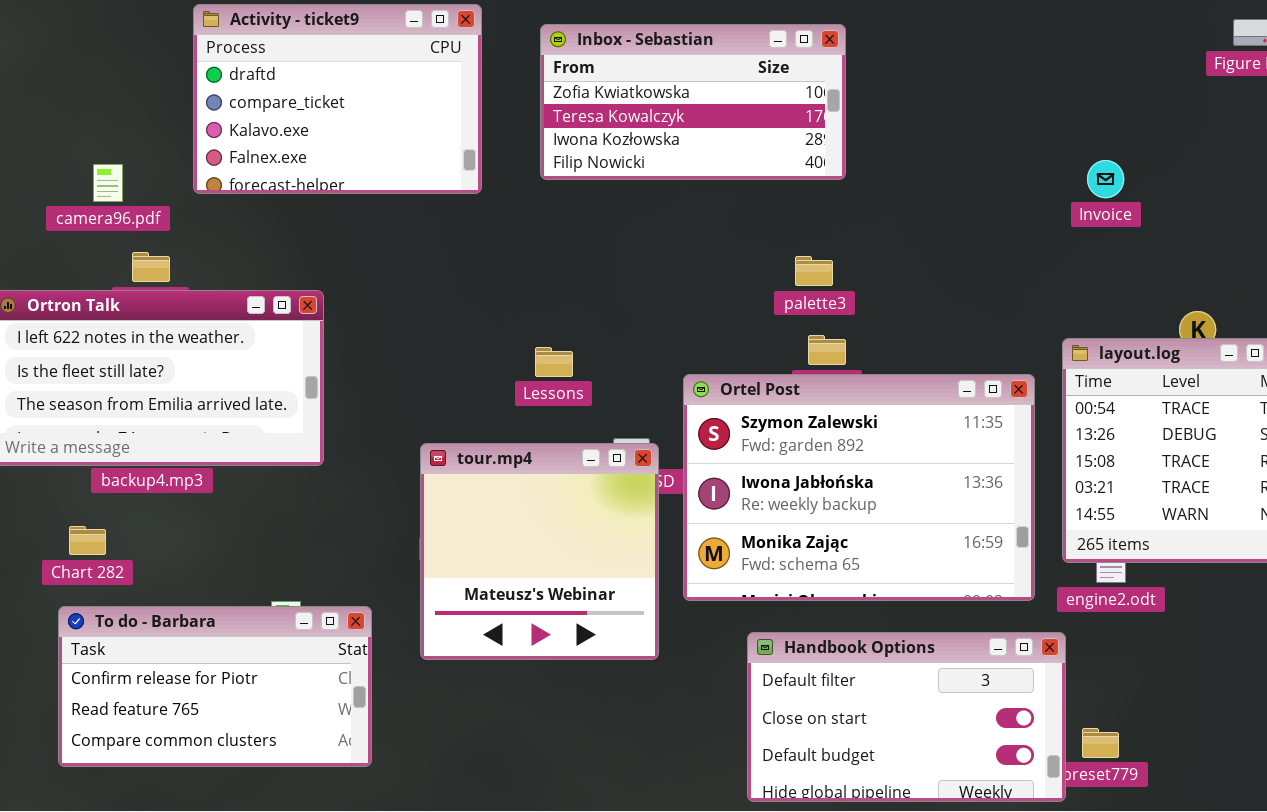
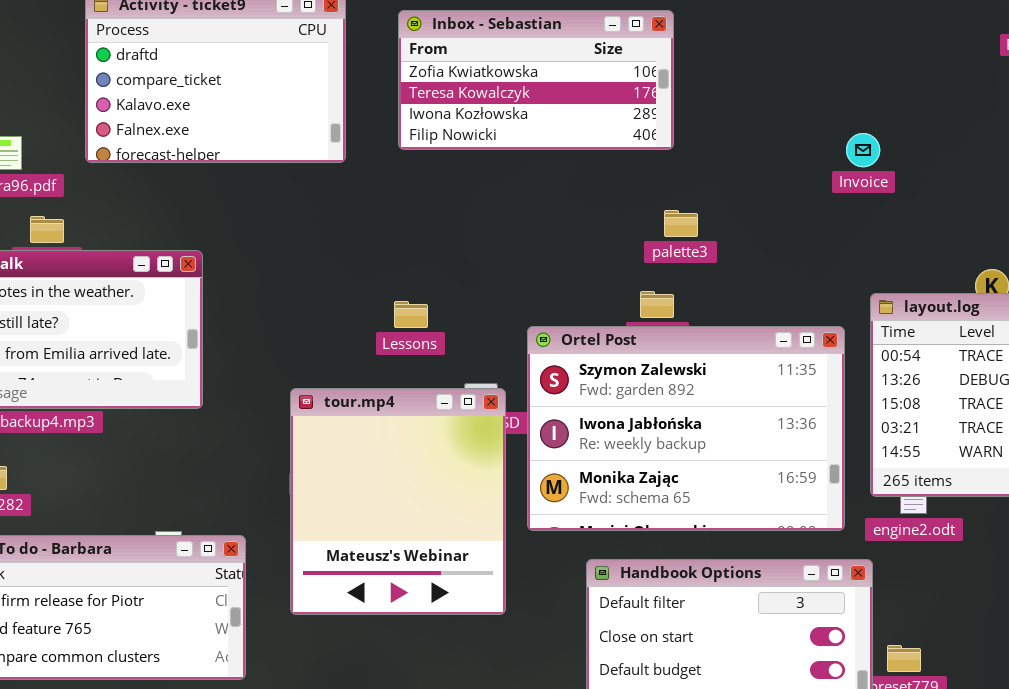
Invoice: [1087,160,1124,198] -> [846,133,880,167], moved
palette3: [795,256,833,286] -> [664,210,698,237], moved
tour.mp4: [420,443,659,660] -> [290,388,506,615], resized

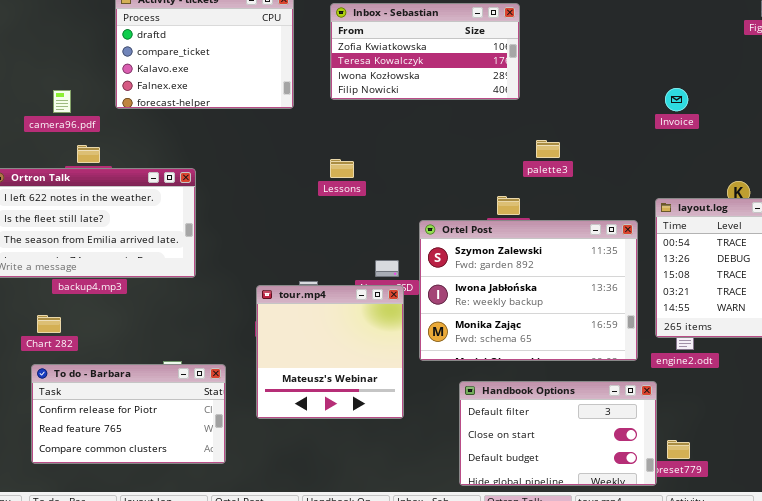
Invoice: [846,133,880,167] -> [665,88,688,111], moved
palette3: [664,210,698,237] -> [536,140,560,158], moved
Lessons: [394,301,428,328] -> [330,159,354,178], moved
tour.mp4: [290,388,506,615] -> [256,285,404,419], resized

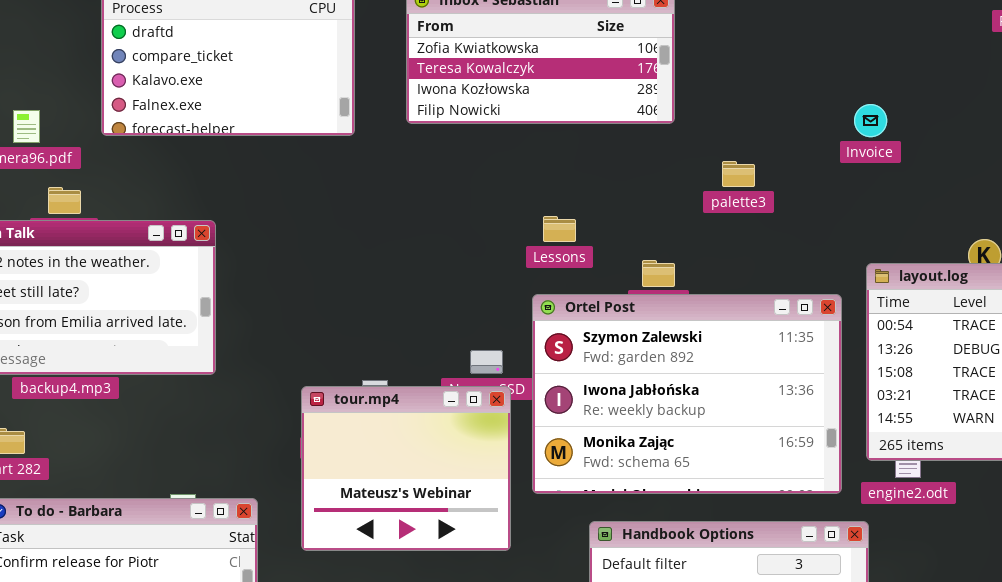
Invoice: [665,88,688,111] -> [854,104,887,137], moved
palette3: [536,140,560,158] -> [722,161,755,187], moved
Lessons: [330,159,354,178] -> [543,216,576,242], moved
tour.mp4: [256,285,404,419] -> [301,386,511,551], resized

